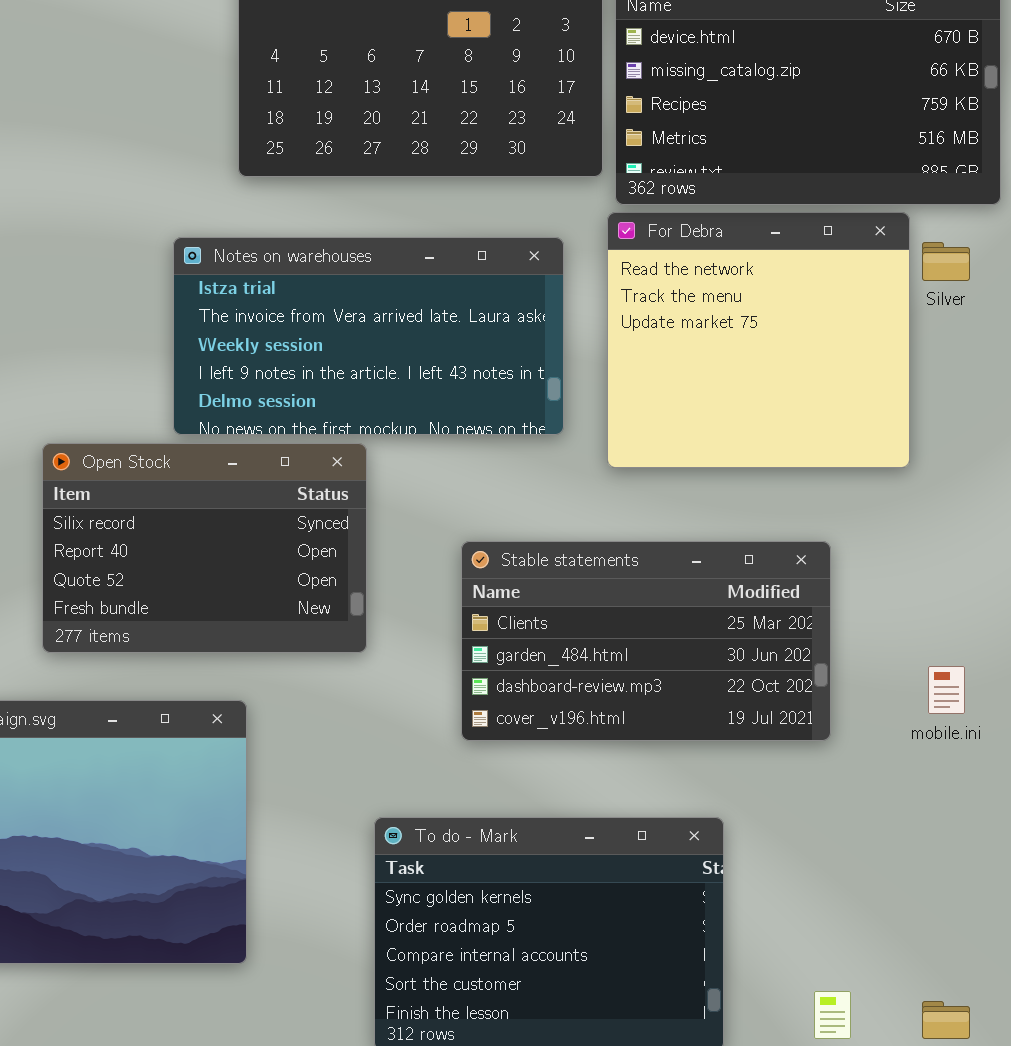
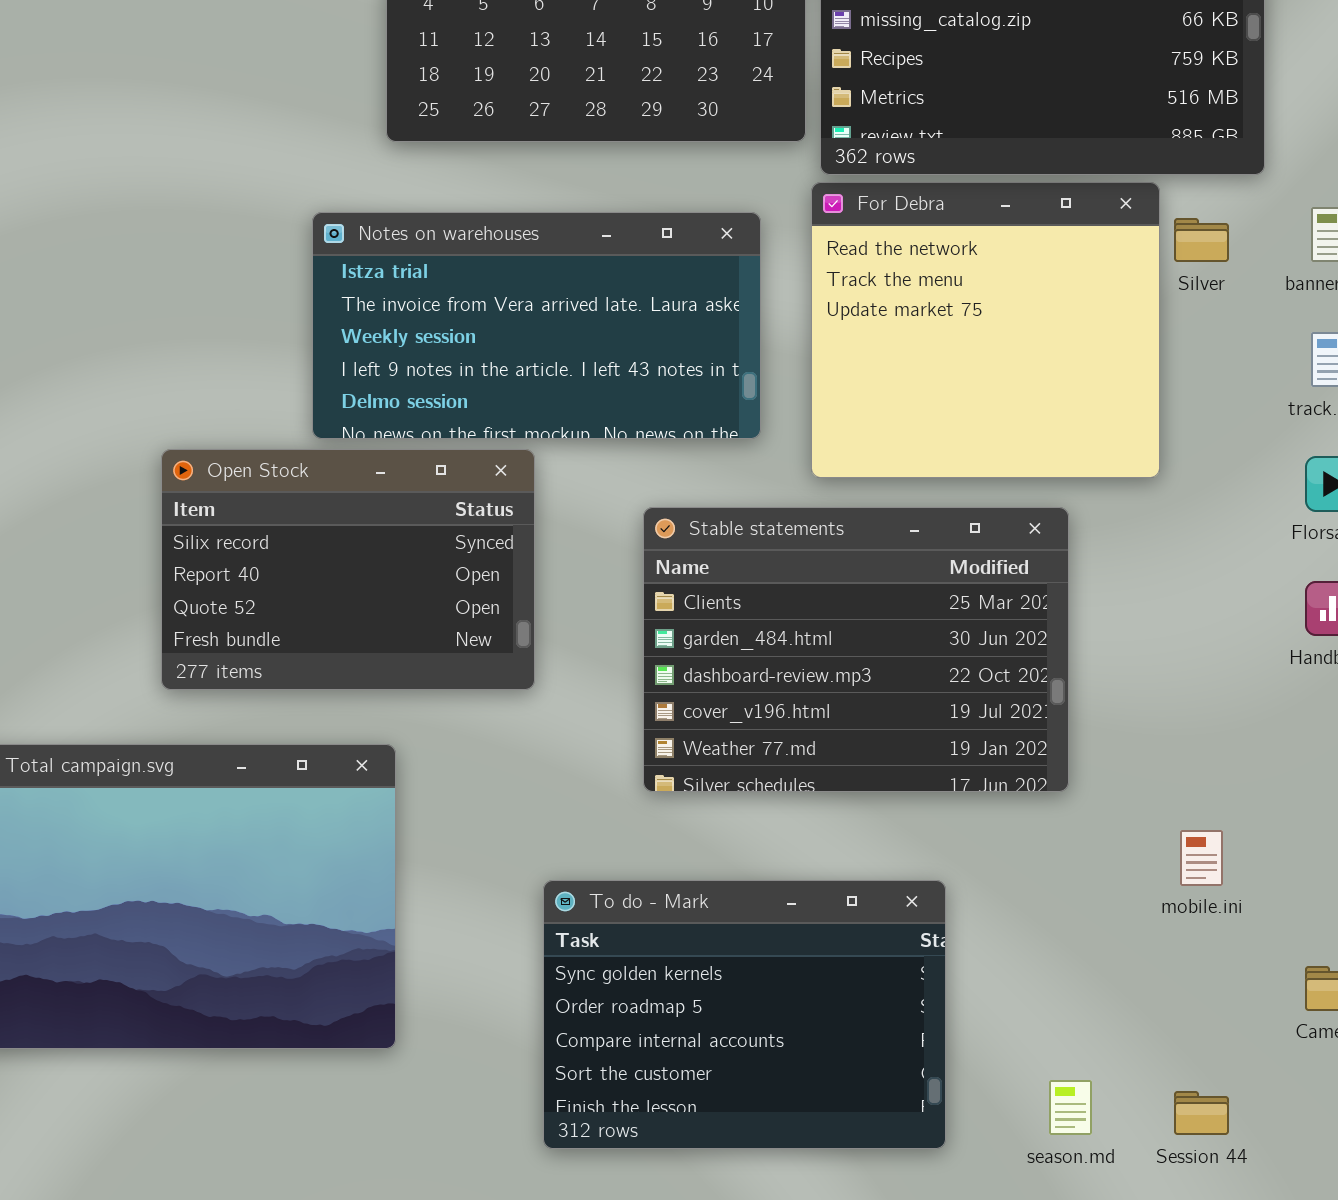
Stable statements: [461,541,831,741] -> [643,507,1069,792], resized
mobile.ini: [928,666,965,714] -> [1180,830,1223,886], moved

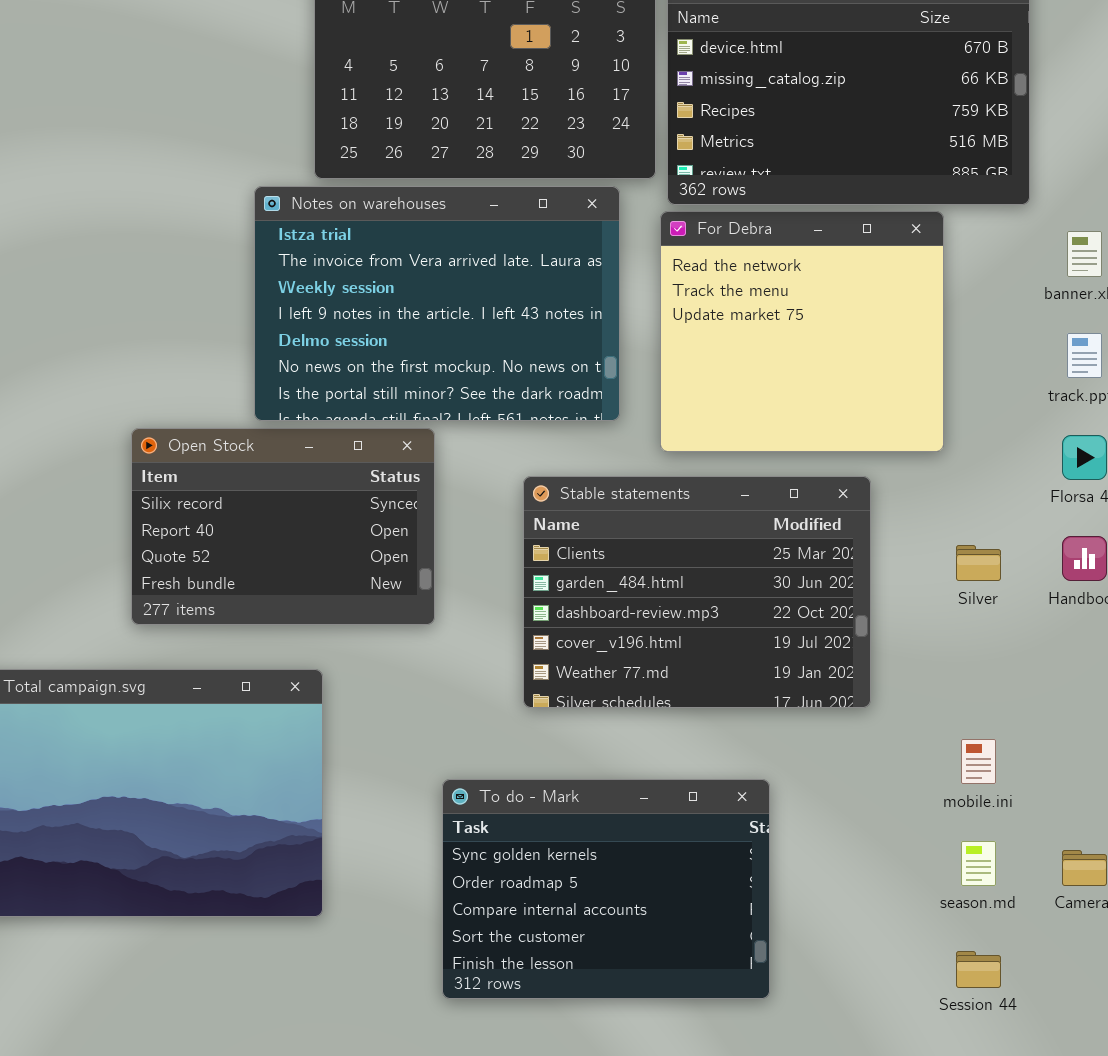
Notes on warehouses: [312,212,761,439] -> [254,186,620,421], resized
Silver: [1174,218,1229,262] -> [956,545,1001,581], moved
season.md: [1049,1080,1092,1135] -> [961,841,996,886], moved

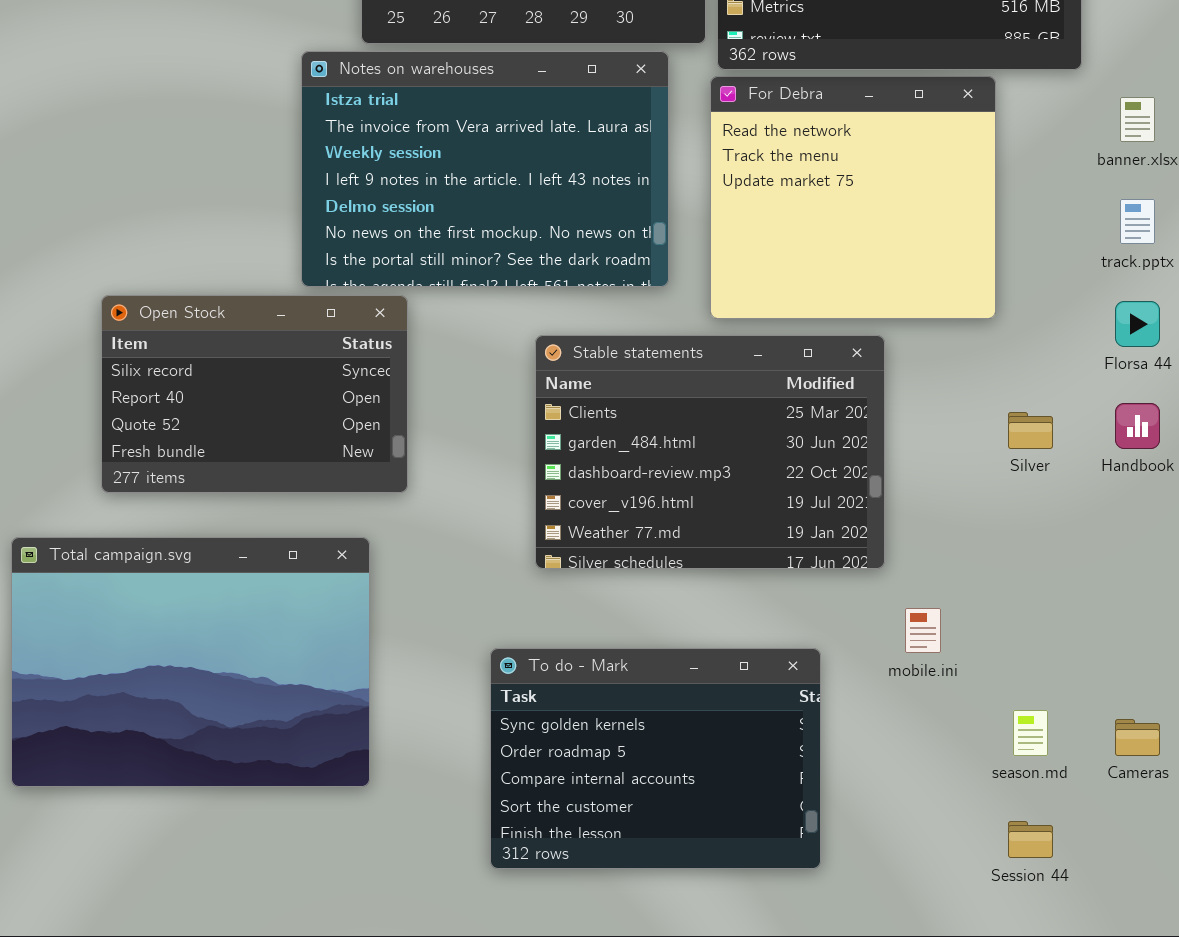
Open Stock: [131,428,435,625] -> [101,295,408,493], moved
Stable statements: [523,476,871,708] -> [535,335,885,569], moved
mobile.ini: [961,739,996,784] -> [905,608,941,653], moved

